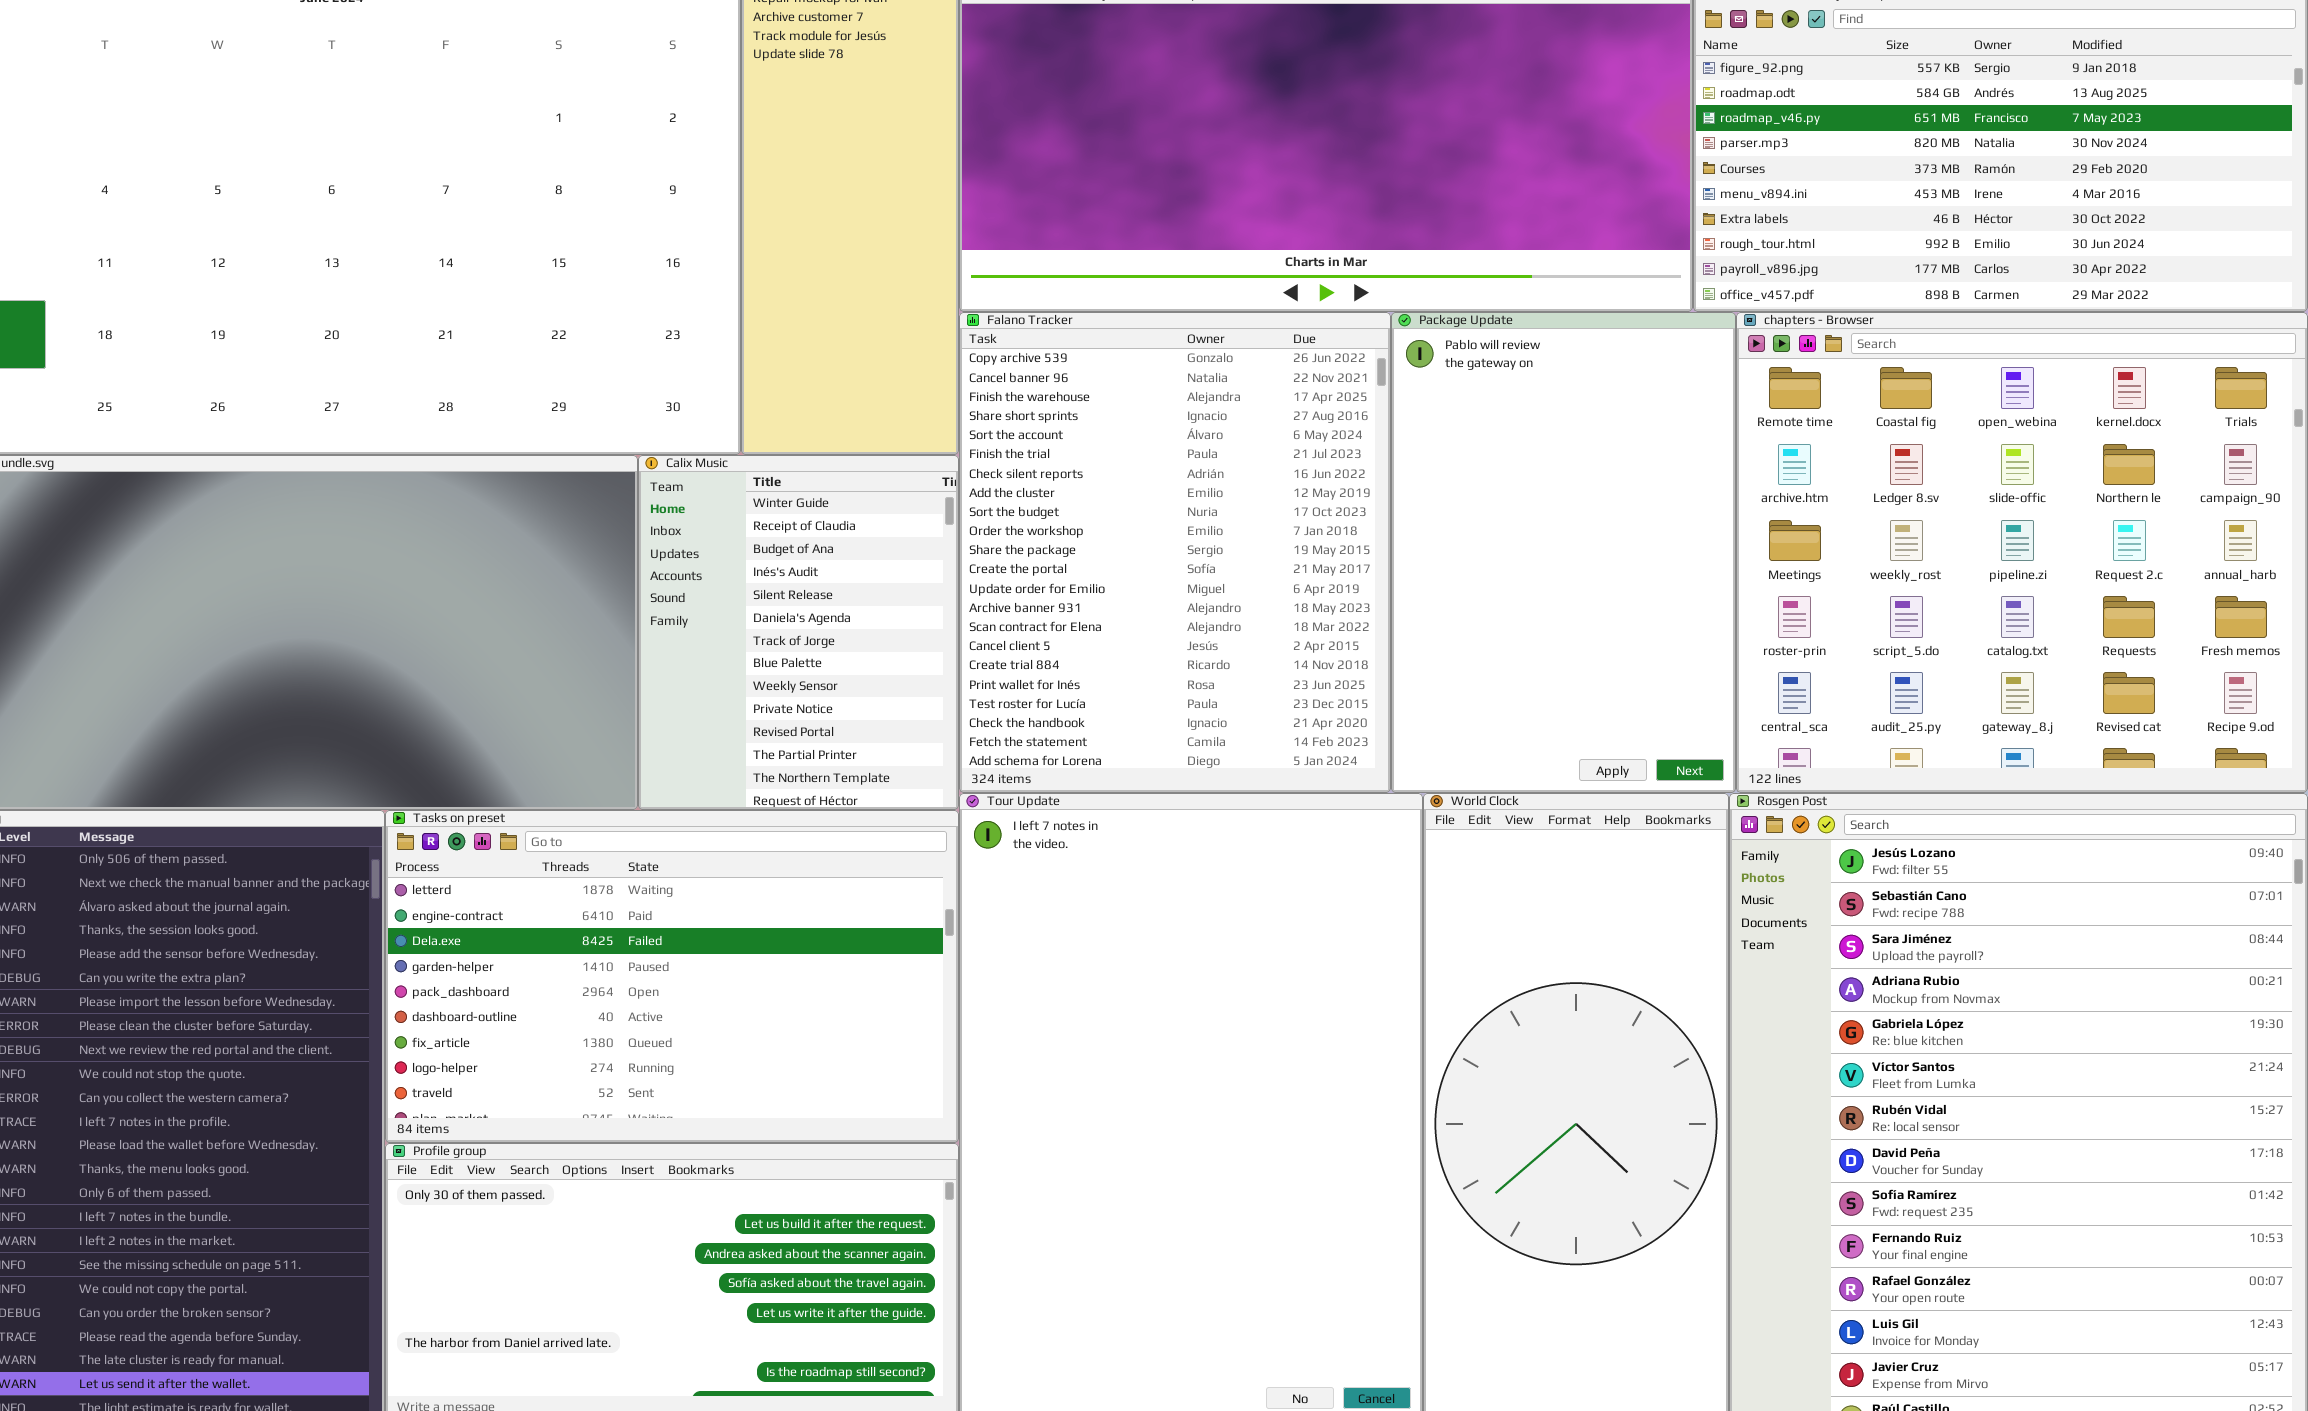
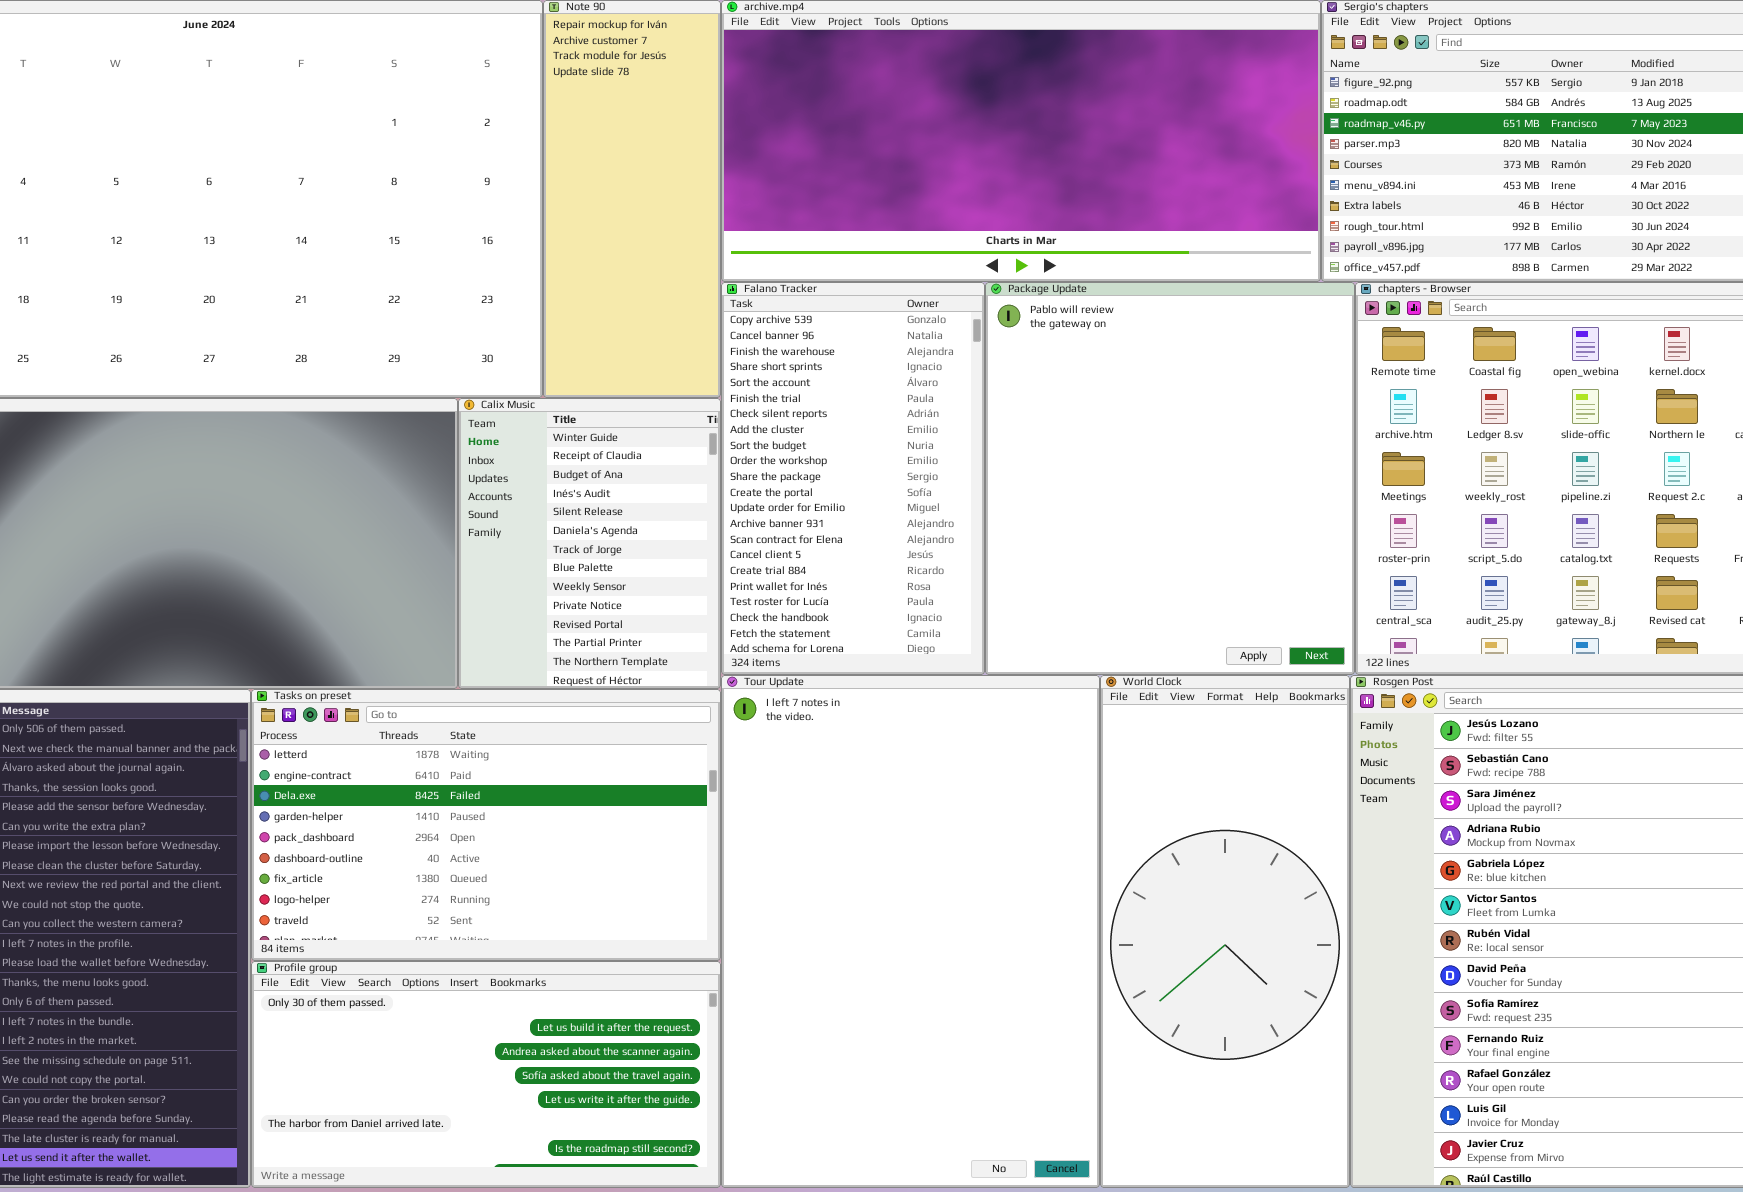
Falano Tracker: [959,312,1391,793] -> [721,282,985,675], resized
Package Update: [1391,312,1736,793] -> [985,282,1355,675], resized

